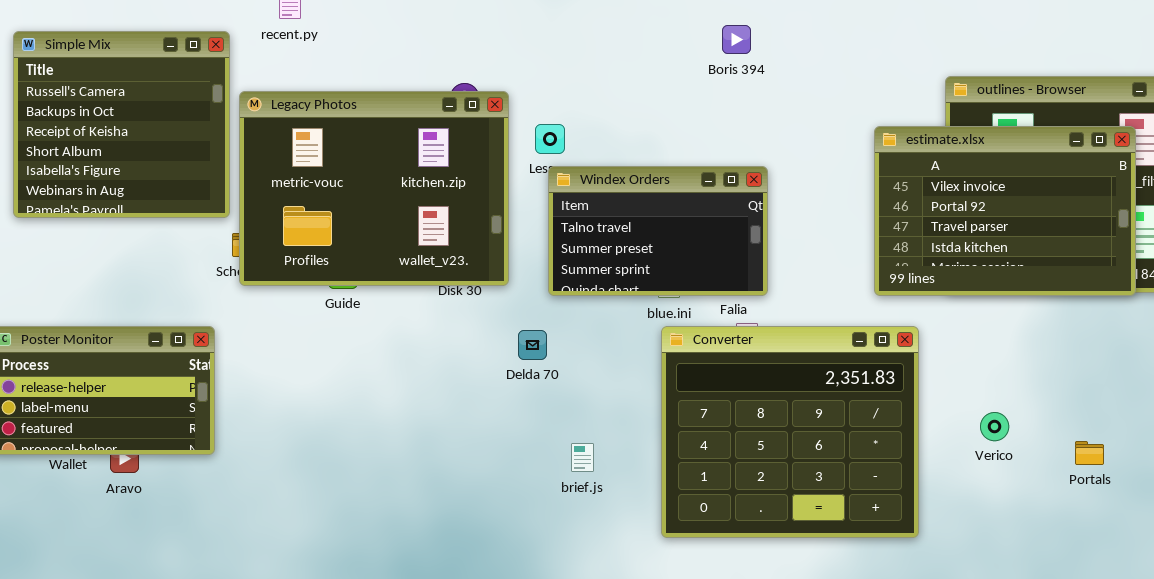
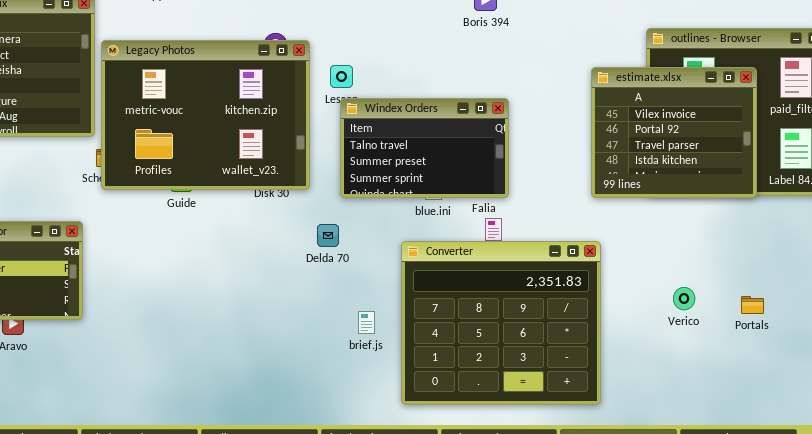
estimate.xlsx: [874,126,1136,296] -> [591,67,757,198], resized
Converter: [661,326,919,538] -> [401,241,601,405], moved
Portals: [1075,441,1104,465] -> [741,296,764,314], moved

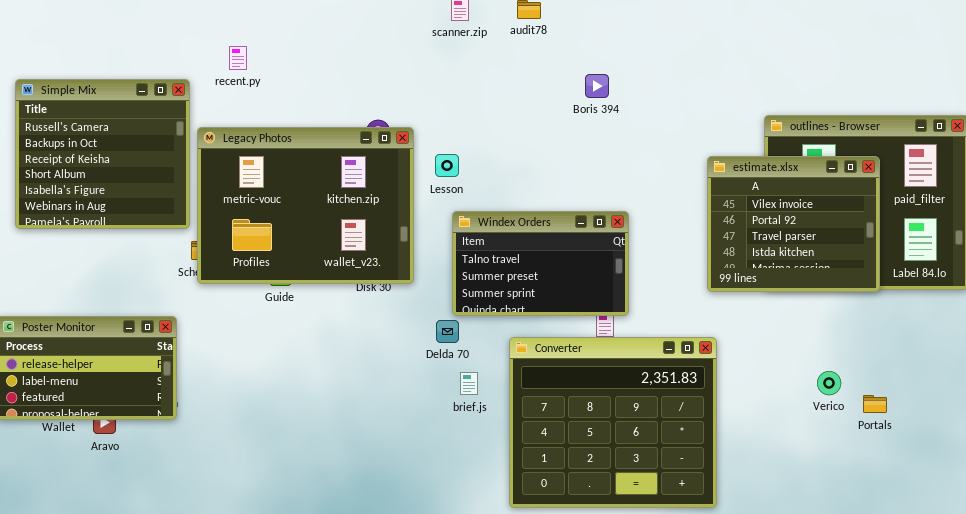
Windex Orders: [340,98,509,198] -> [452,211,629,316], moved
Delda 70: [317,224,339,247] -> [436,320,459,343], moved
Verico: [673,287,695,310] -> [817,371,841,395], moved
brief.js: [358,311,375,334] -> [460,372,478,395], moved

